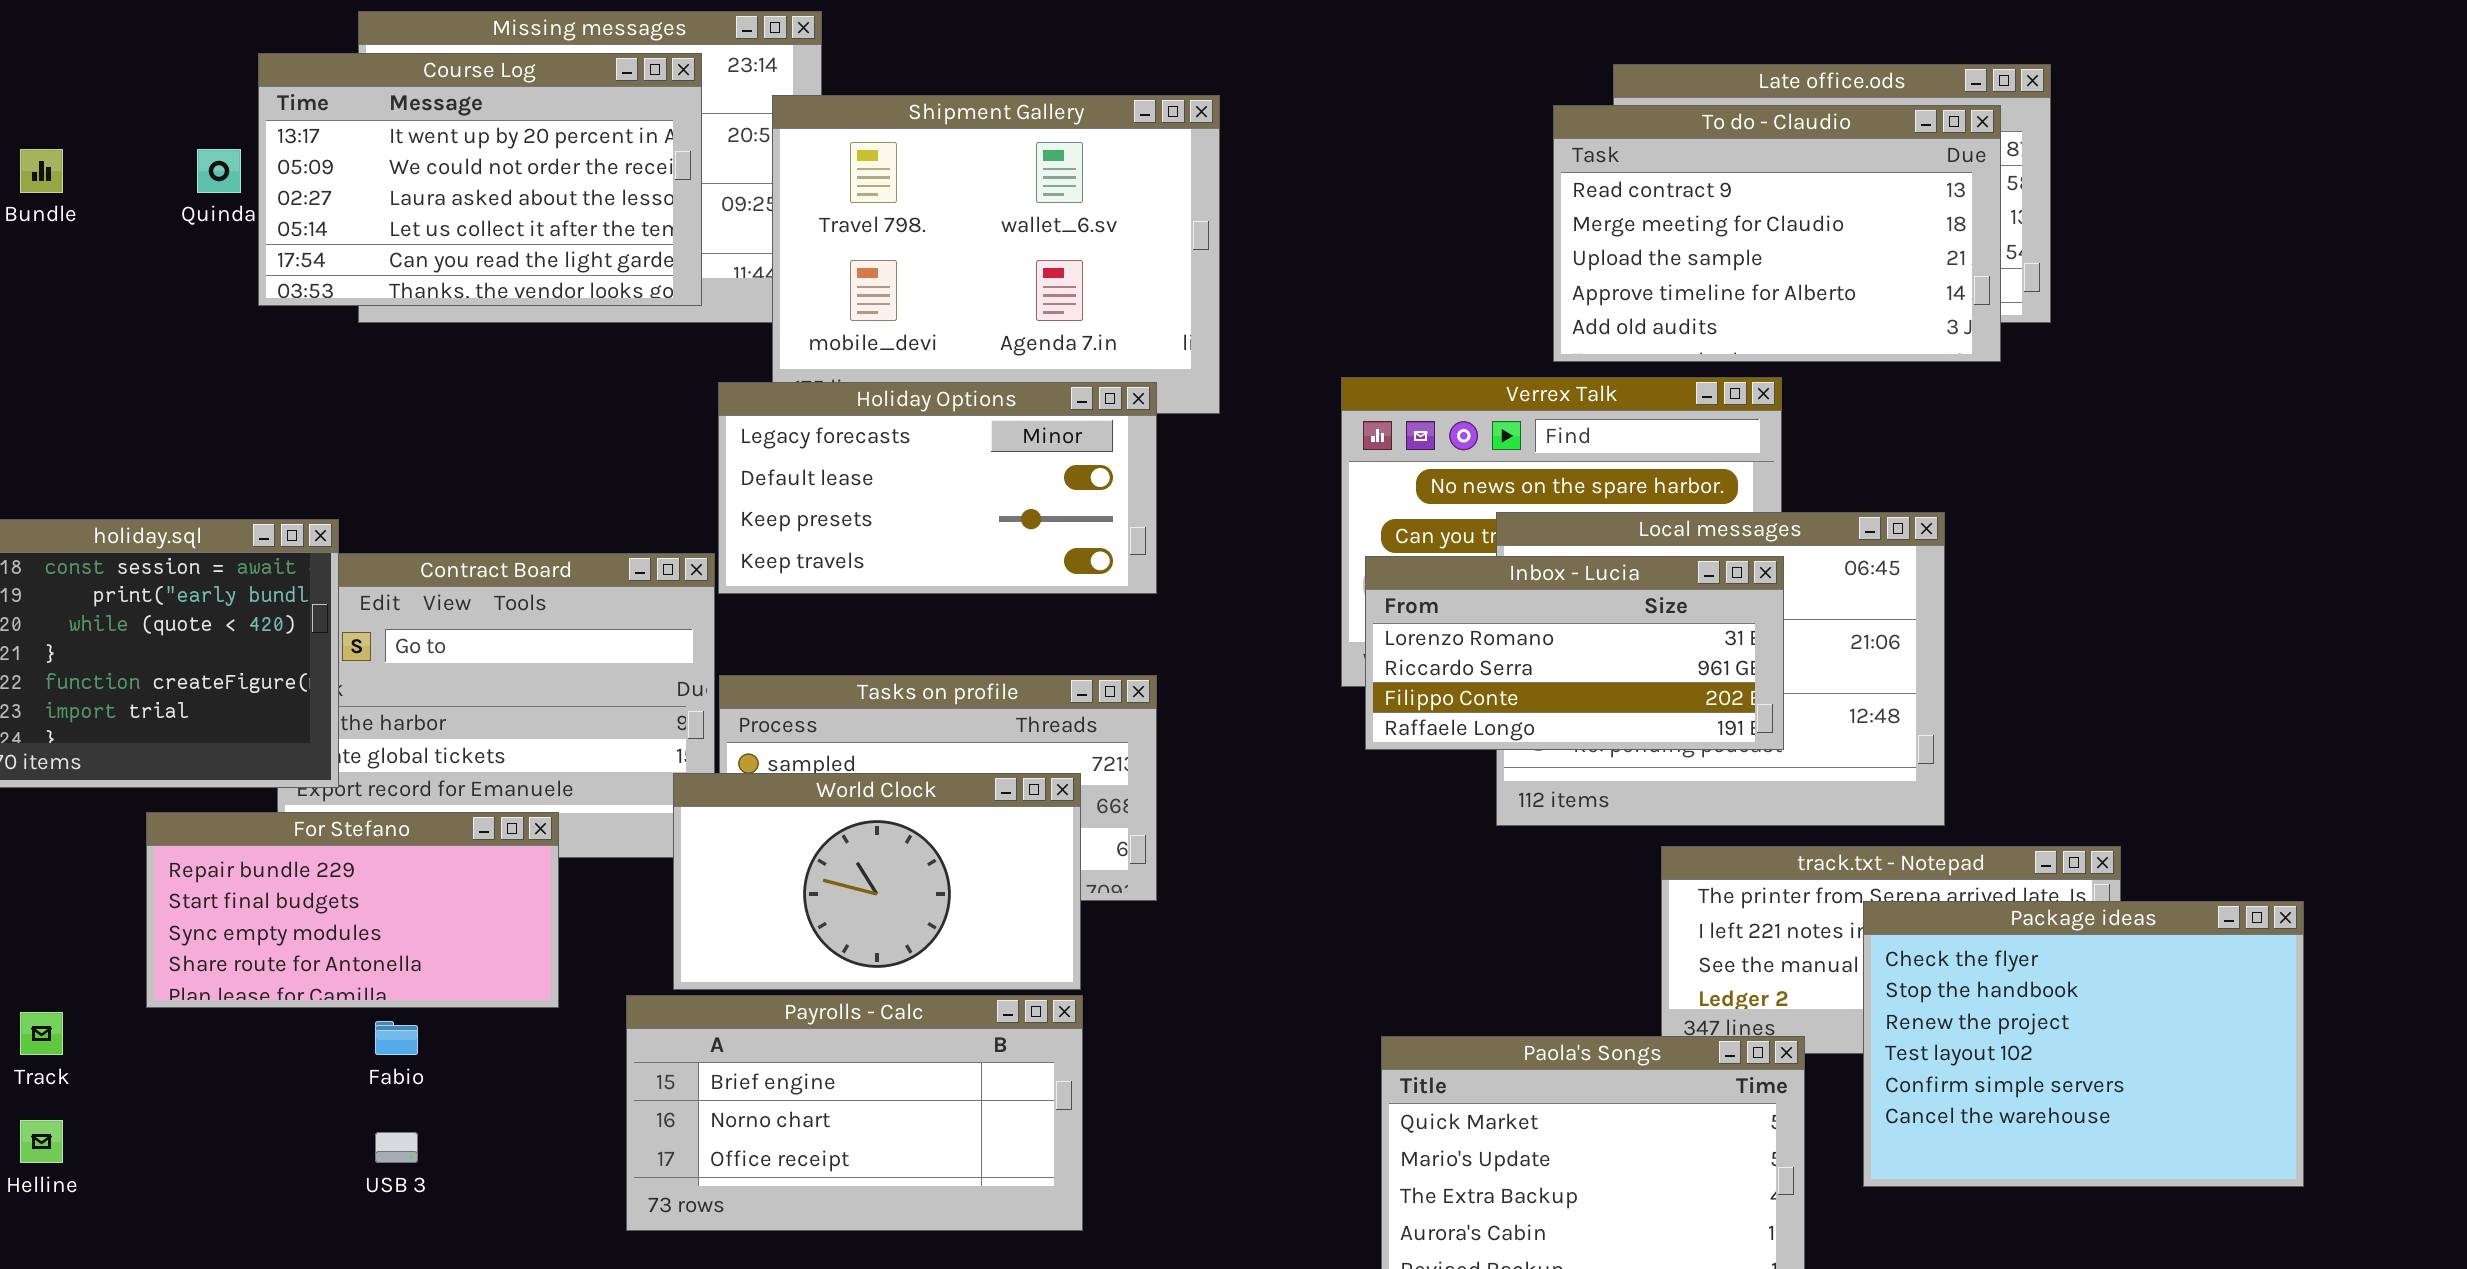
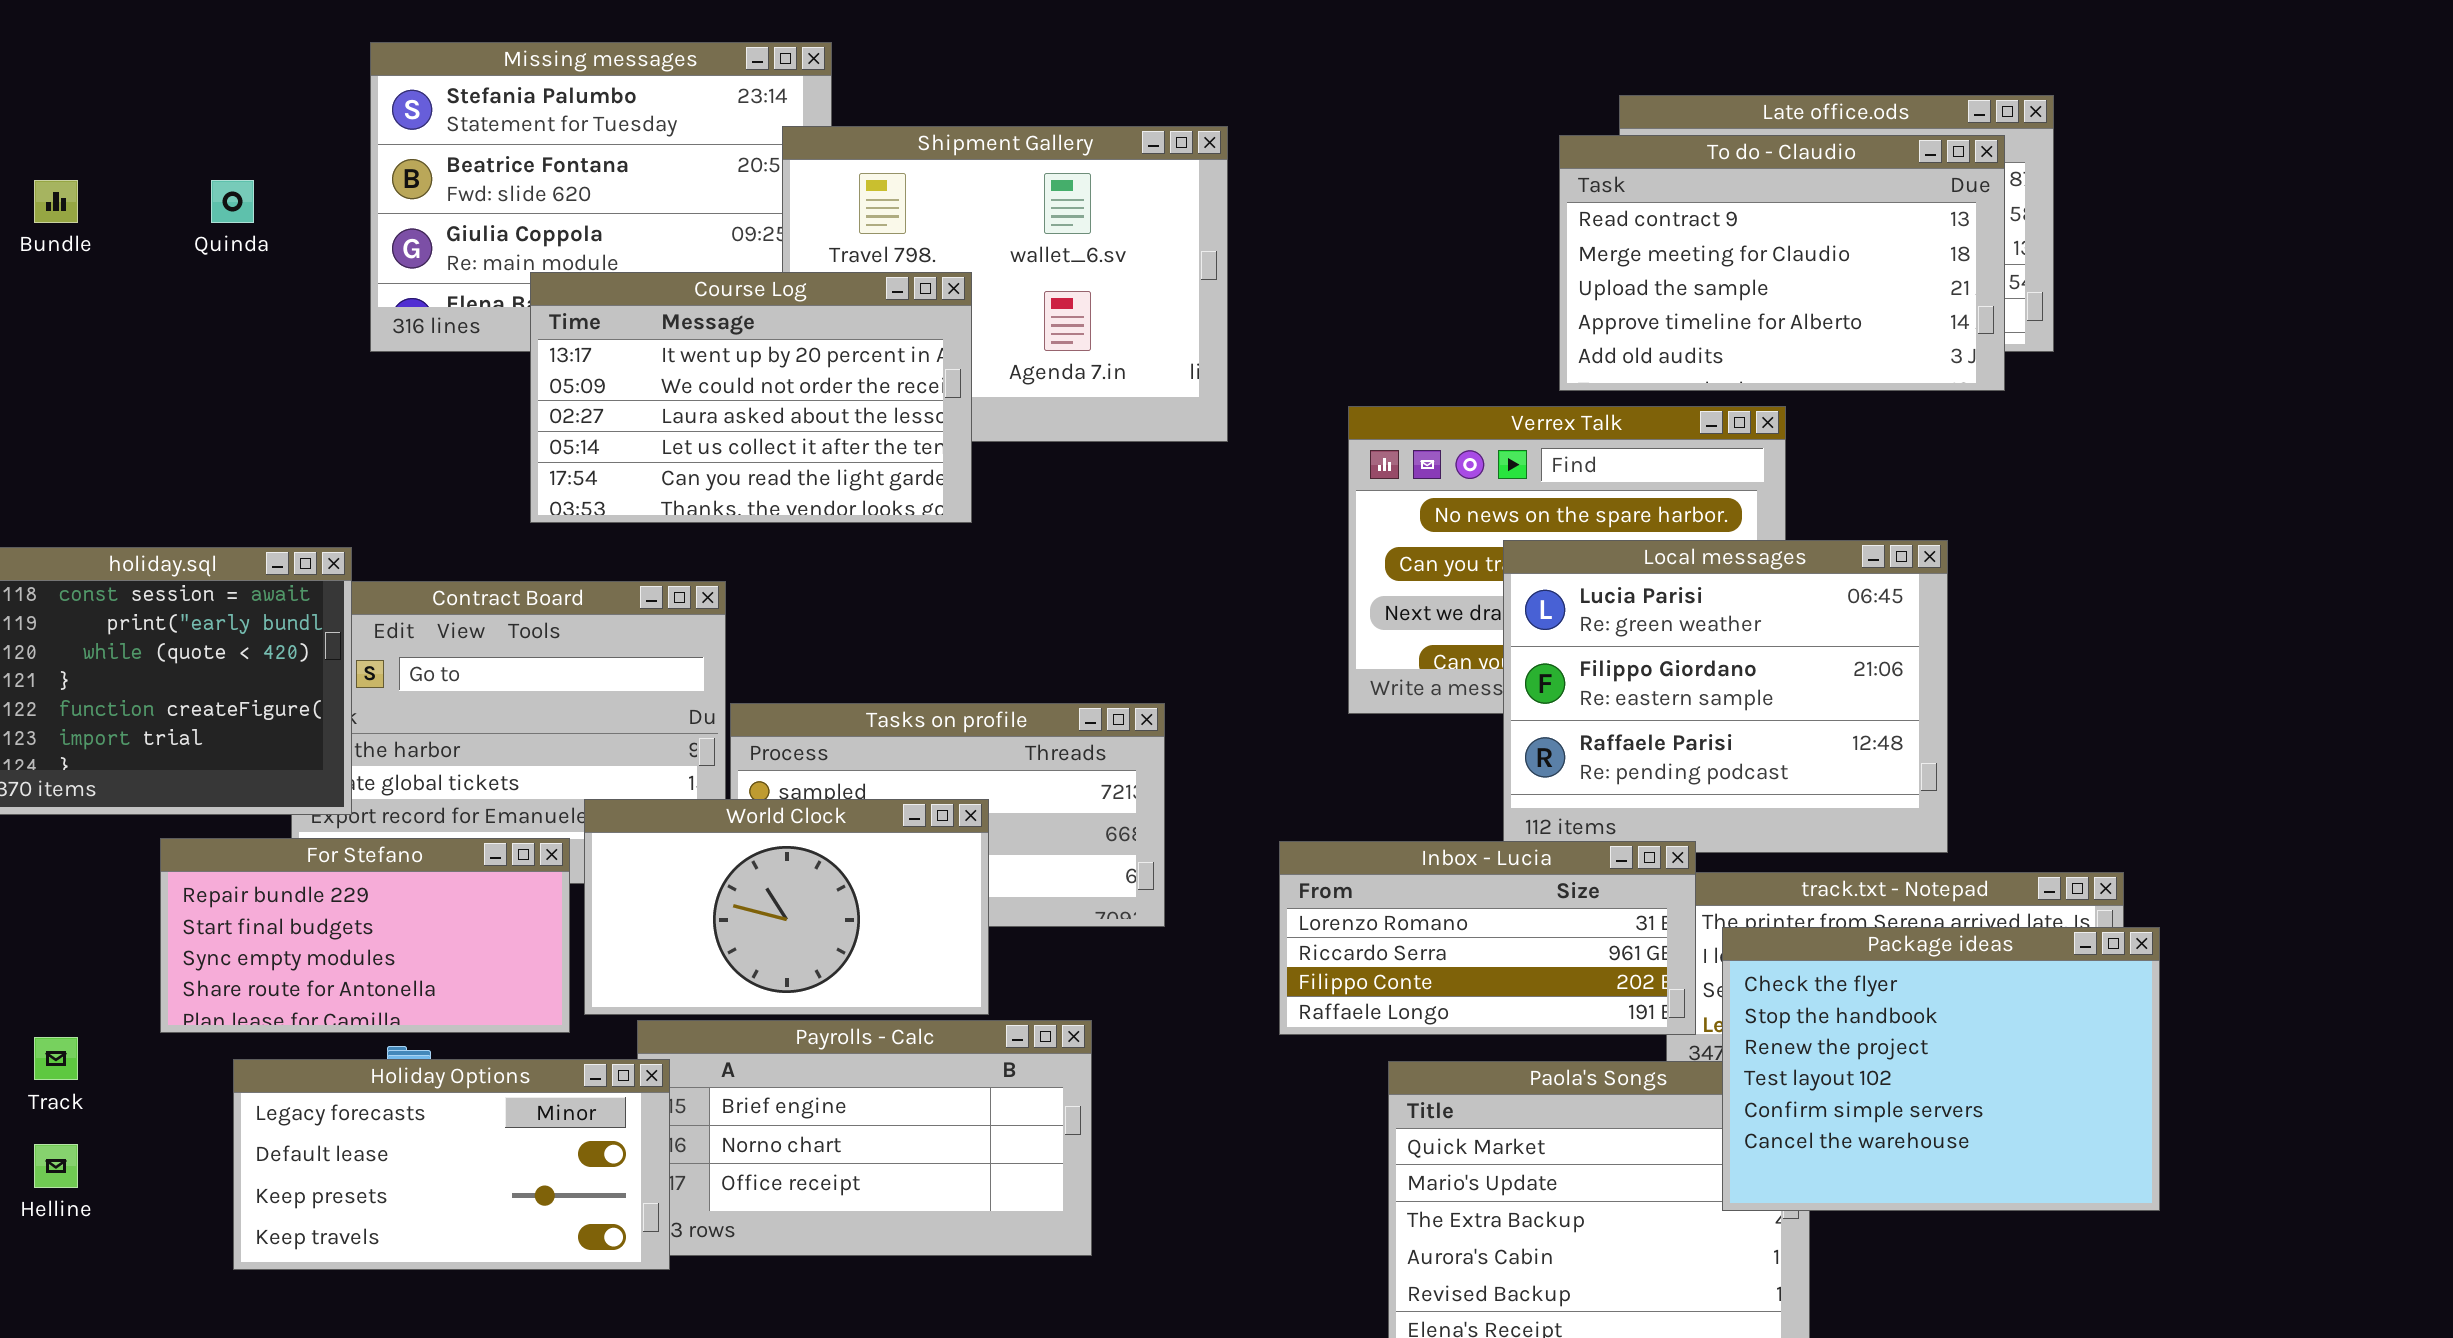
Course Log: [258,53,702,306] -> [530,272,972,523], moved
Holiday Options: [718,382,1157,594] -> [233,1059,670,1270], moved
Inbox - Lucia: [1365,556,1784,750] -> [1279,841,1696,1035], moved
World Clock: [673,773,1081,990] -> [584,799,989,1015], moved
Package ideas: [1863,901,2304,1187] -> [1722,927,2160,1211], moved

